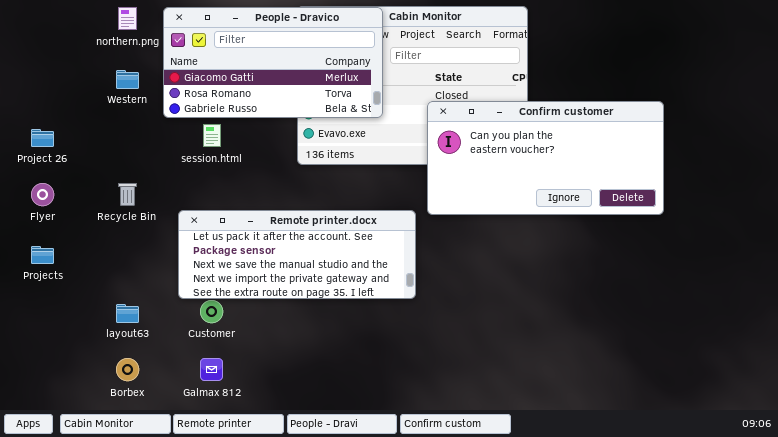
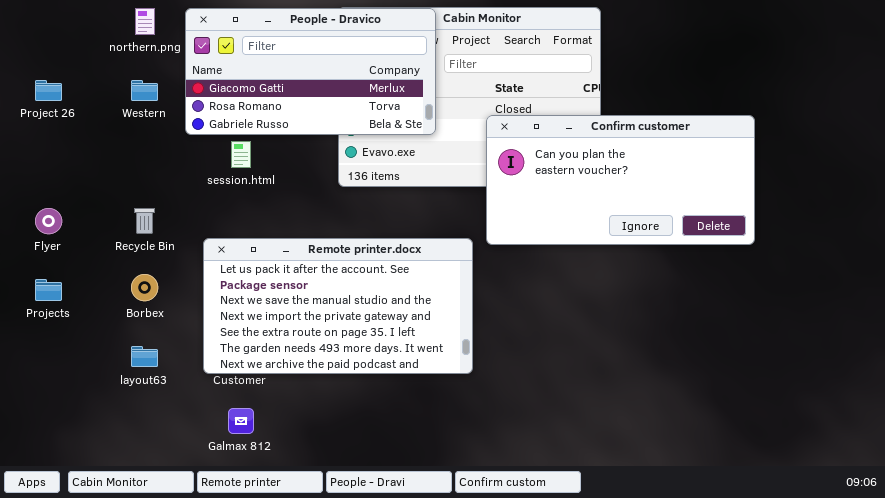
Project 26: [31,129,54,147] -> [35,80,62,101], moved
Remote printer.docx: [178,210,416,299] -> [203,238,473,374], resized
Borbex: [116,358,139,381] -> [131,274,158,301], moved

